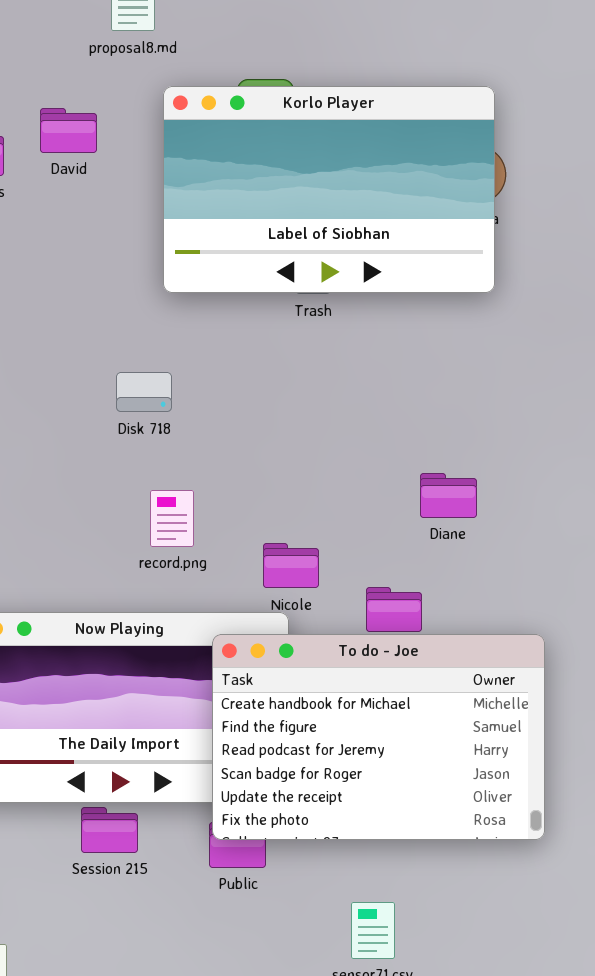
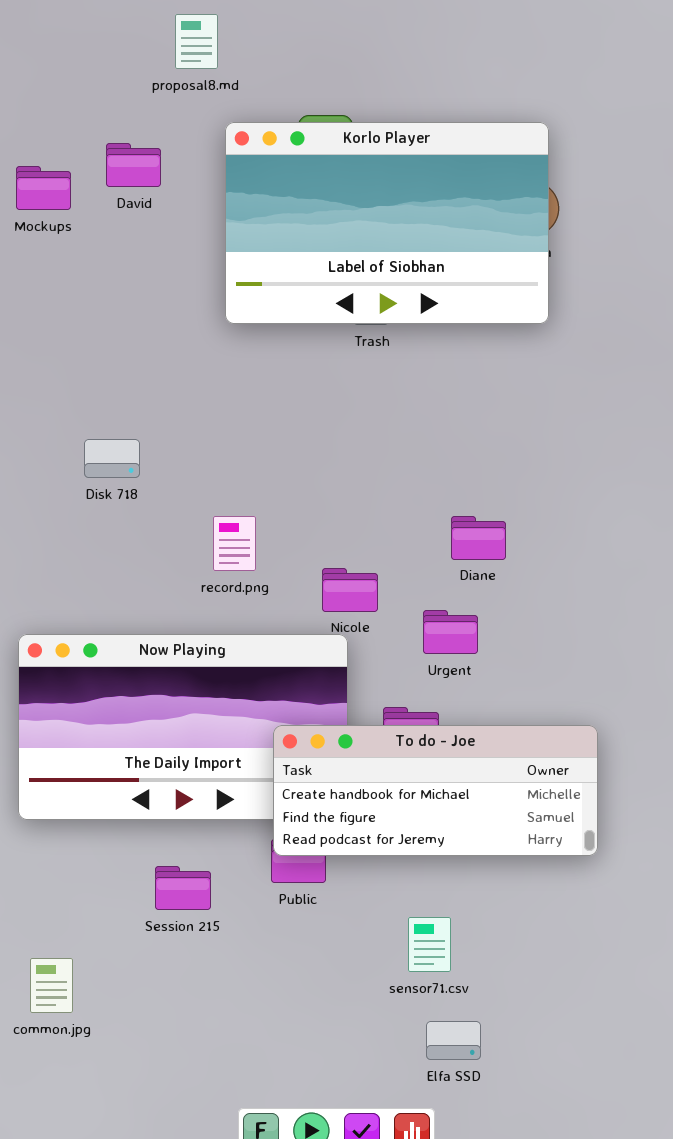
Disk 718: [116,372,172,412] -> [84,439,140,478], moved
Diane: [420,473,477,518] -> [451,516,506,560], moved
To do - Joe: [212,634,545,840] -> [273,725,598,856], resized
Session 215: [81,807,138,853] -> [155,866,211,910], moved

